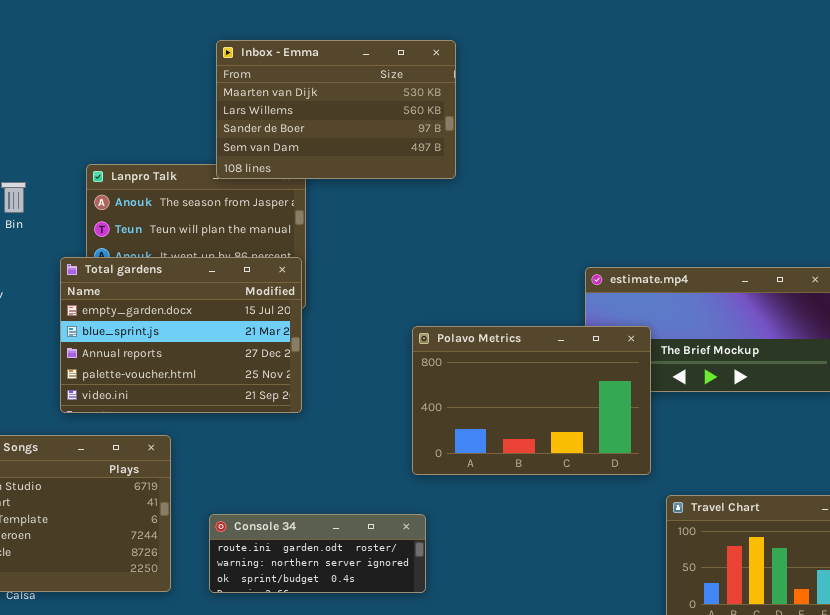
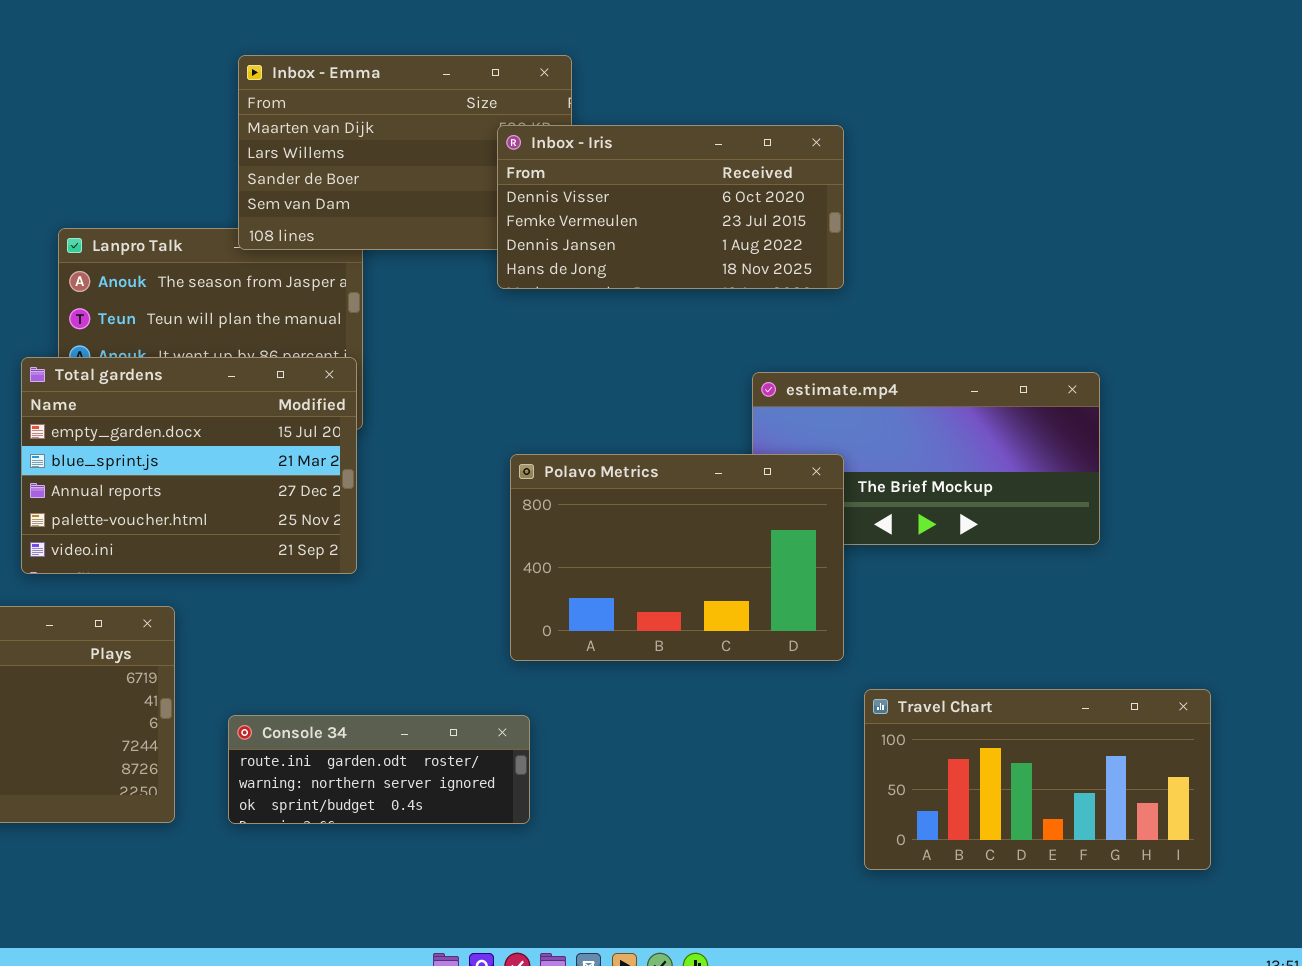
Inbox - Iris: none -> [497,125,844,289], opened

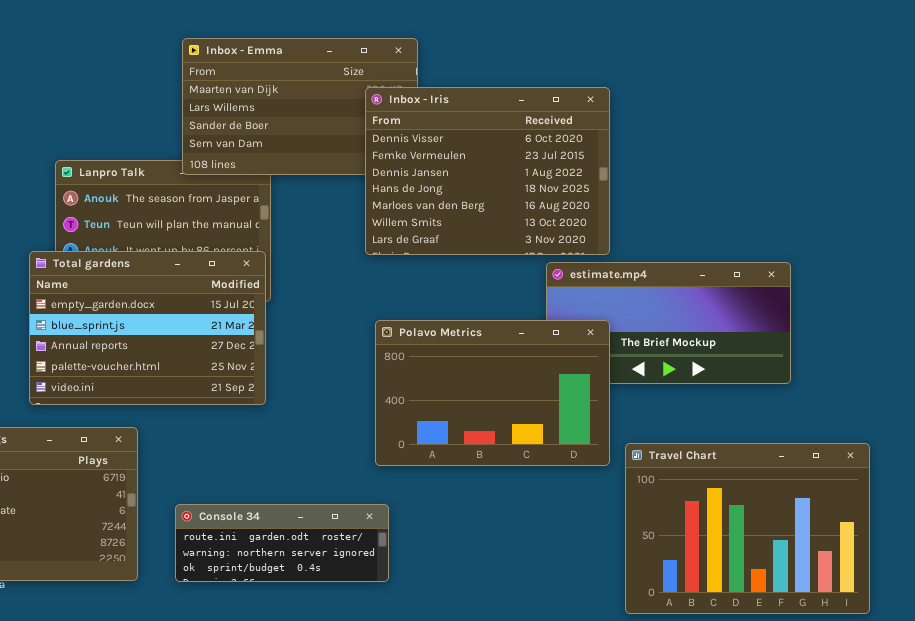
Inbox - Iris: [497,125,844,289] -> [365,87,610,255], resized
Travel Chart: [864,689,1211,870] -> [625,443,870,614], resized

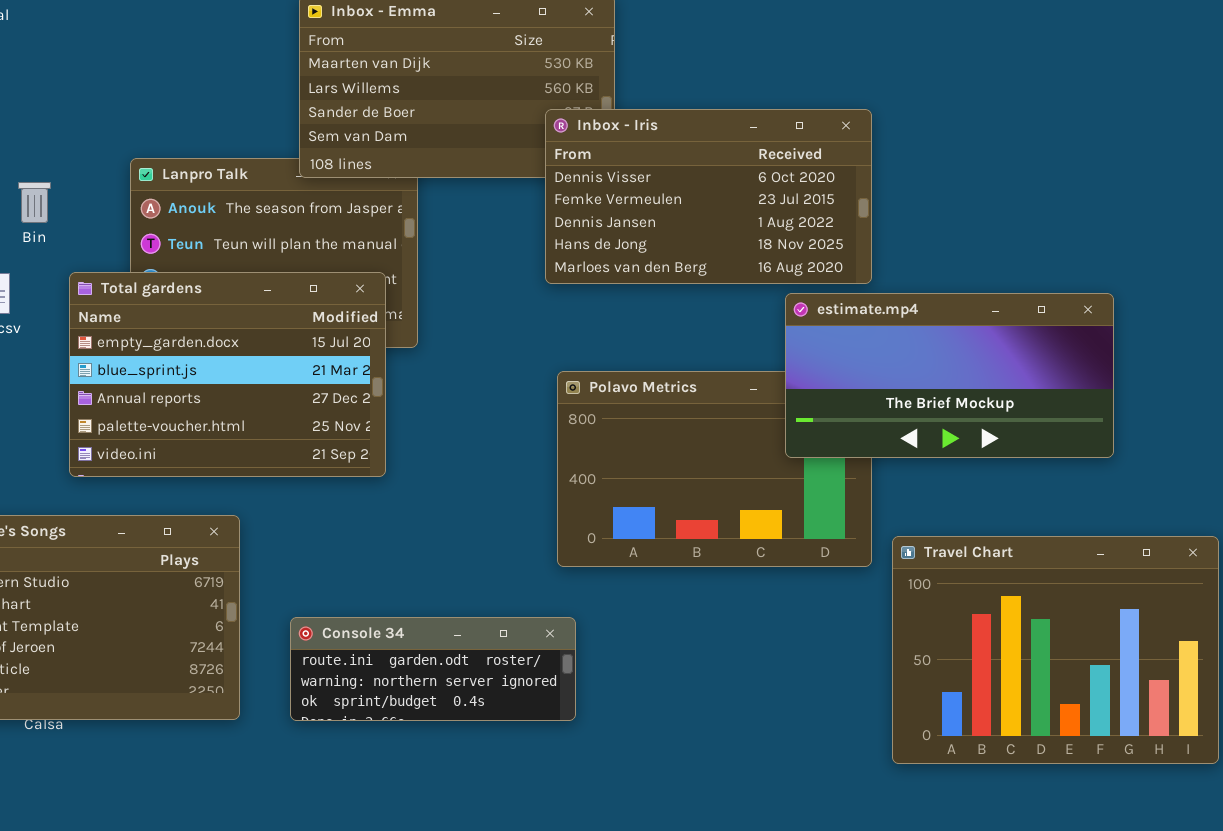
Inbox - Iris: [365,87,610,255] -> [545,109,872,284], resized
Total gardens: [29,251,266,405] -> [69,272,386,477], moved
estimate.mp4: [546,262,791,384] -> [785,293,1114,458], raised

